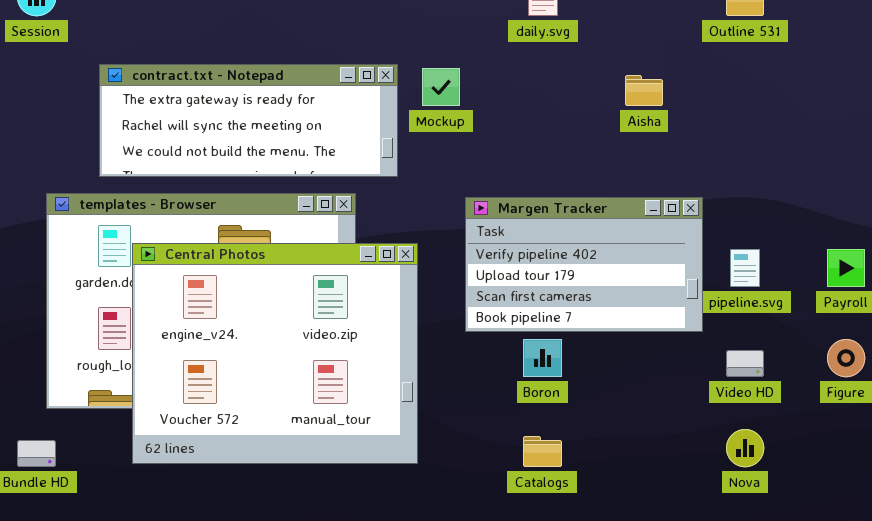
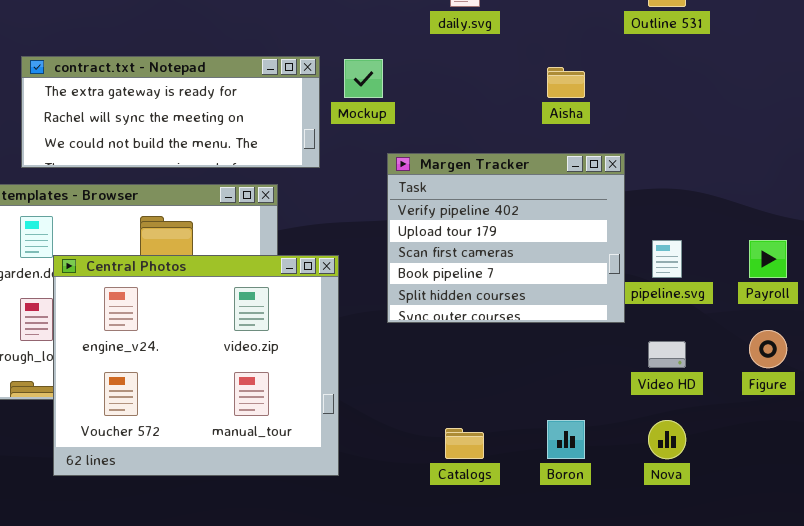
Margen Tracker: [465,197,703,332] -> [387,153,625,323], resized
Central Photos: [132,243,418,464] -> [53,255,339,476], moved
Boron: [523,339,562,377] -> [547,420,585,459], moved

